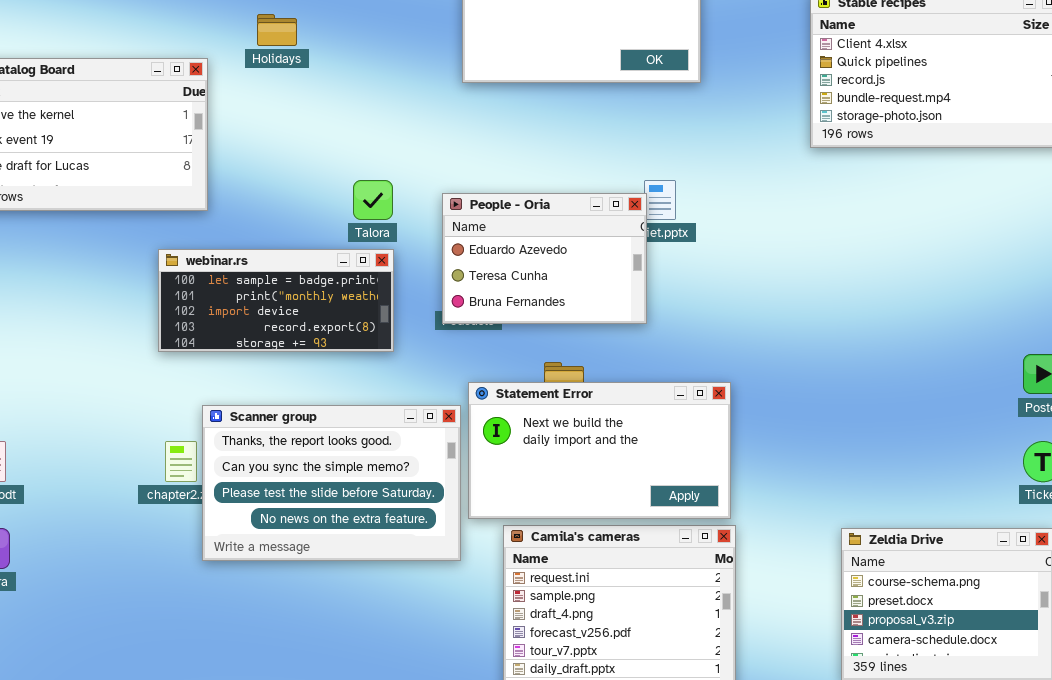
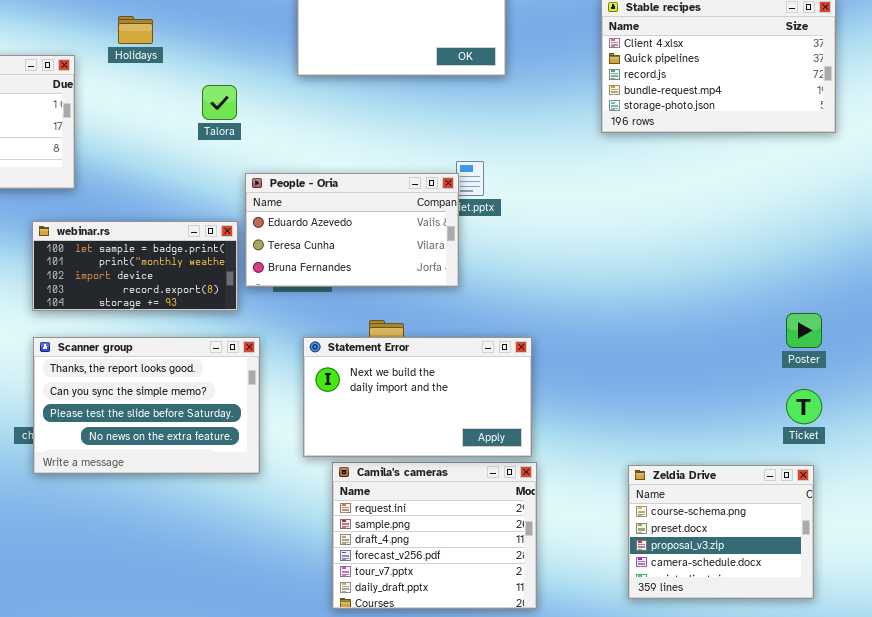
Talora: [353,180,393,220] -> [202,85,237,120], moved
People - Oria: [442,193,647,324] -> [245,173,459,287], resized
Scanner group: [202,405,461,561] -> [33,337,260,474], moved

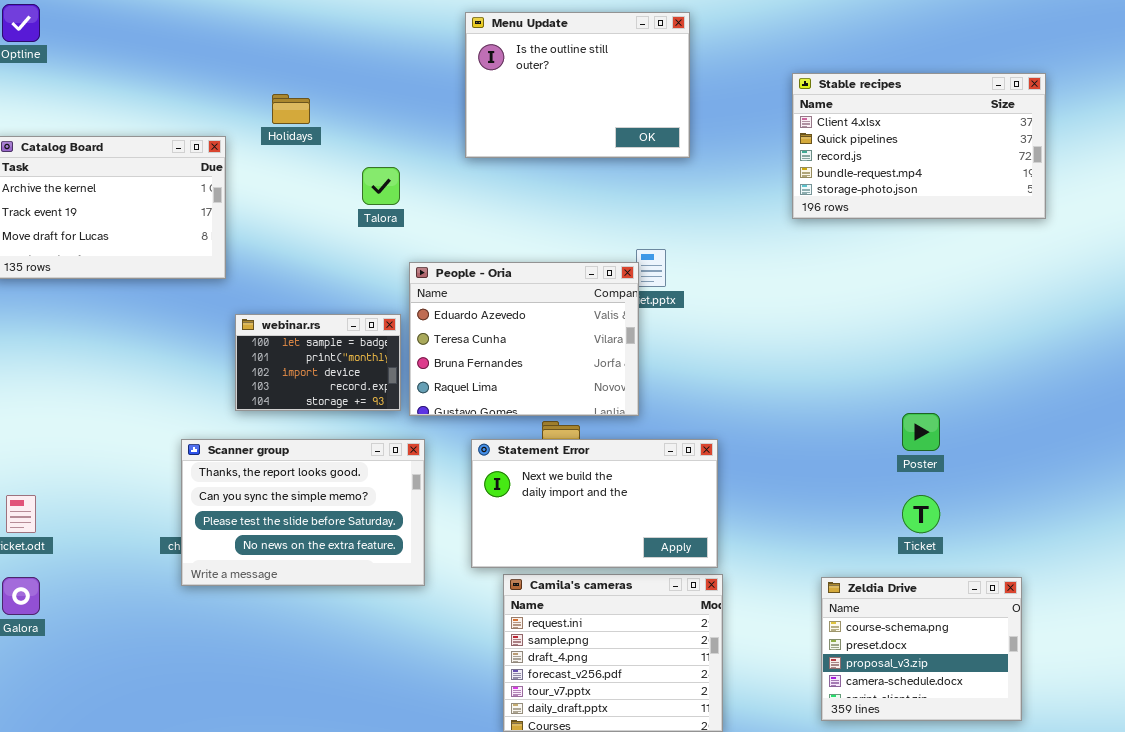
People - Oria: [245,173,459,287] -> [409,262,639,416], resized
webinar.rs: [32,221,238,311] -> [235,314,401,411], resized
Poster: [786,313,822,348] -> [902,413,940,451], moved
Ticket: [786,389,822,424] -> [902,495,940,533], moved

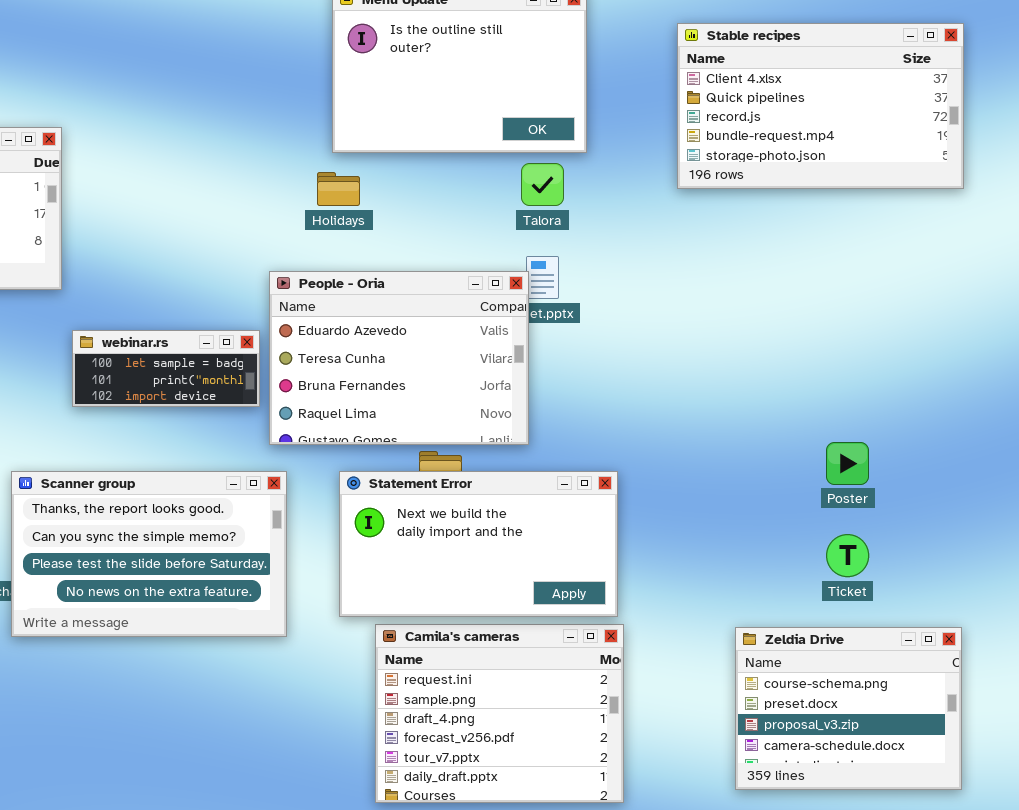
Stable recipes: [792,73,1046,219] -> [677,23,964,189], moved
Holidays: [272,94,310,124] -> [317,172,360,206], moved
Talora: [362,167,400,205] -> [521,163,564,206], moved
webinar.rs: [235,314,401,411] -> [72,330,260,407], resized

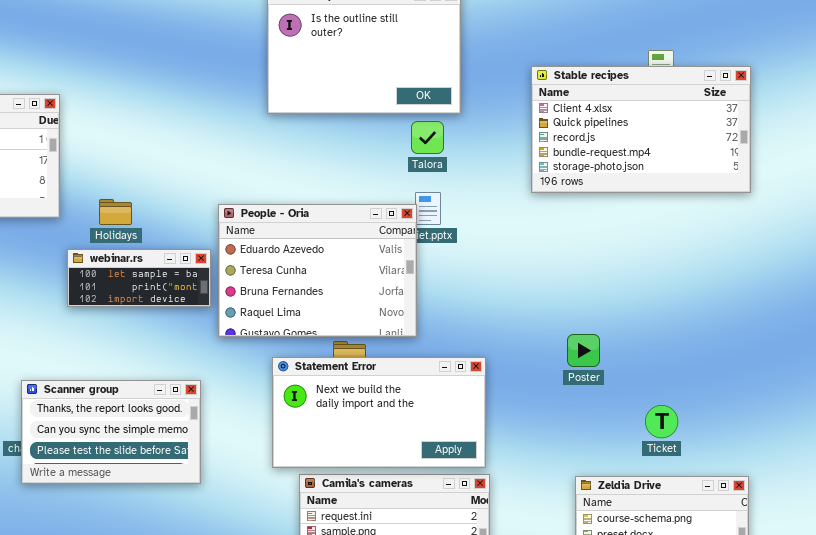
Stable recipes: [677,23,964,189] -> [531,66,751,193], moved
Holidays: [317,172,360,206] -> [99,199,132,225], moved
Poster: [826,442,869,485] -> [567,334,600,367], moved
Scanner group: [11,471,287,637] -> [21,380,201,484], resized

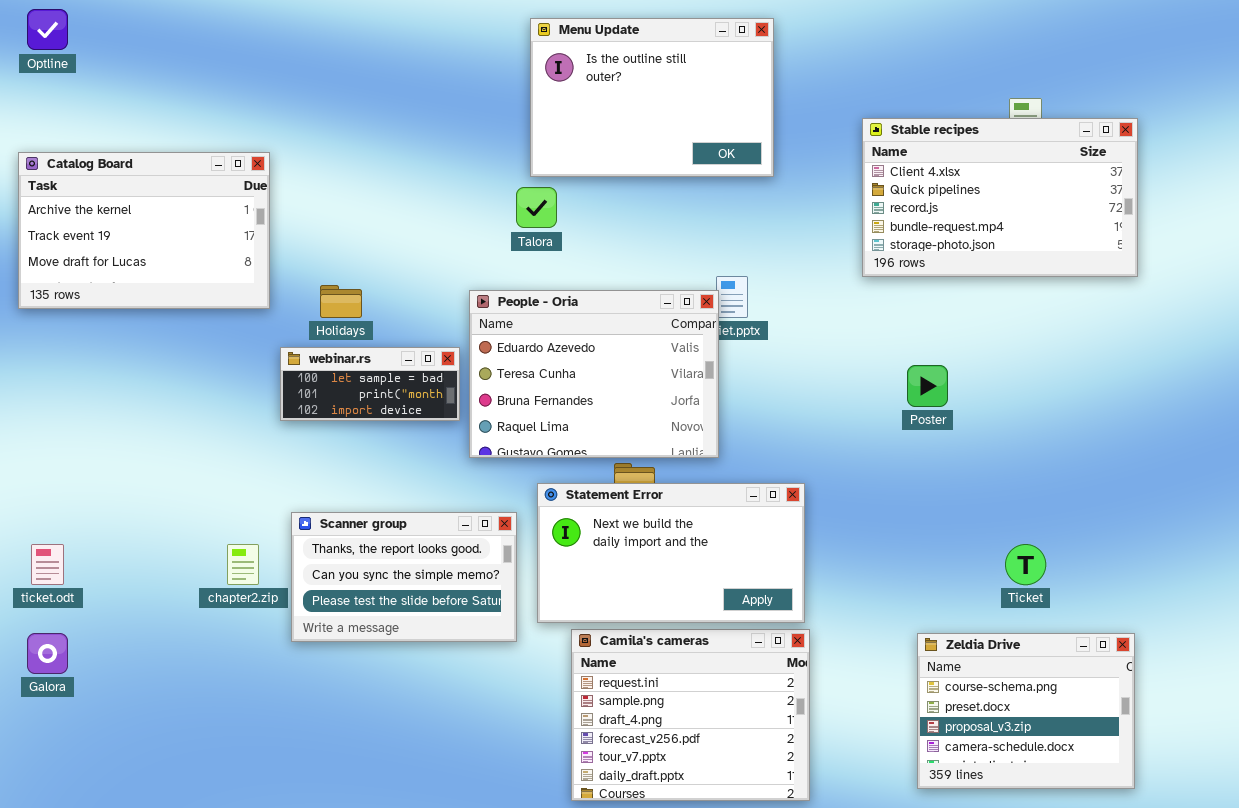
Talora: [411,121,444,154] -> [516,187,557,228], moved
Poster: [567,334,600,367] -> [907,365,948,407], moved
Scanner group: [21,380,201,484] -> [291,512,517,642], moved

